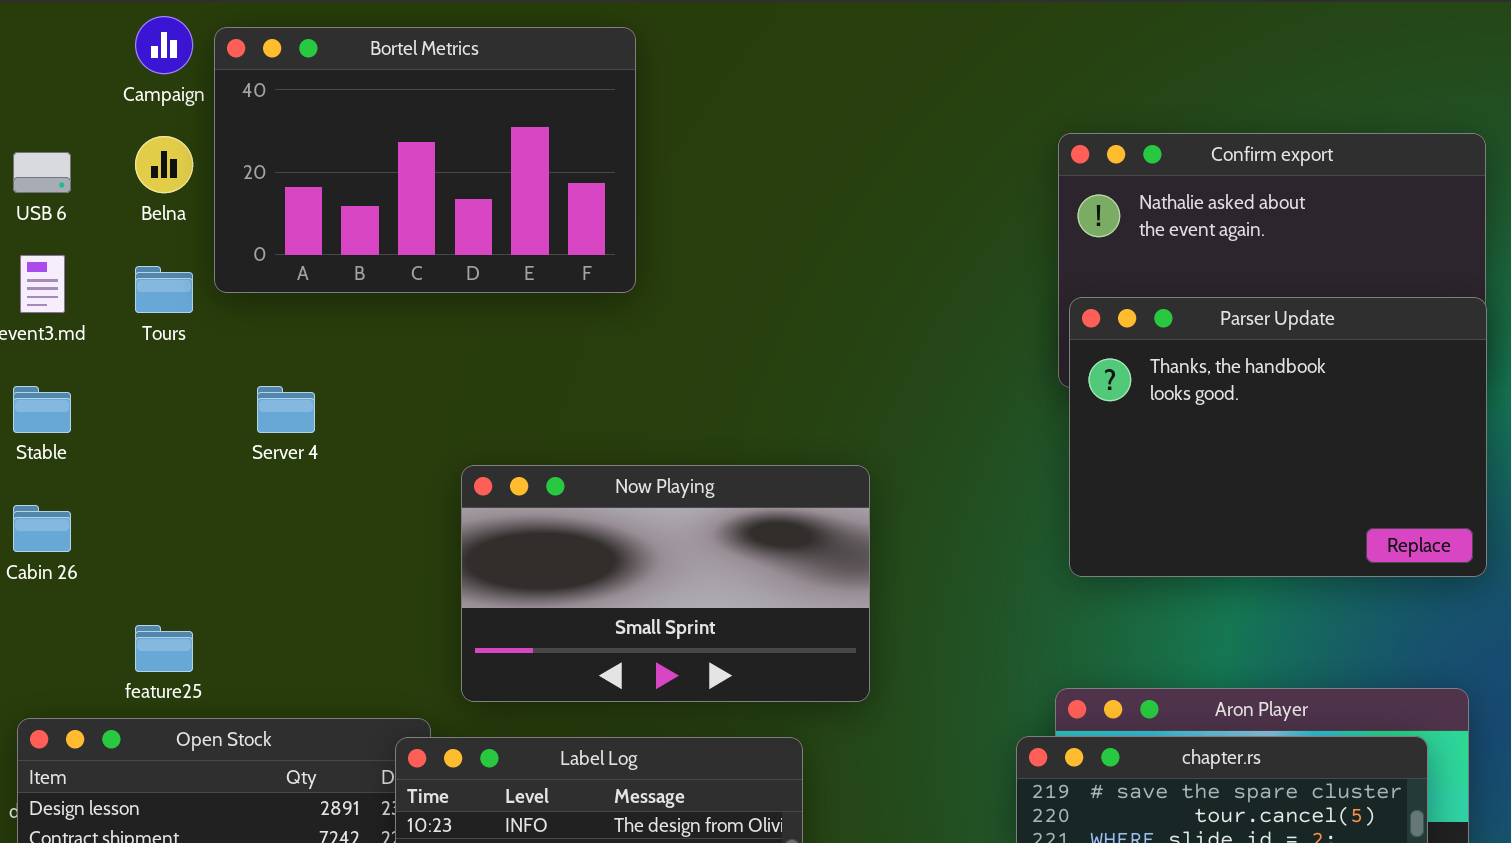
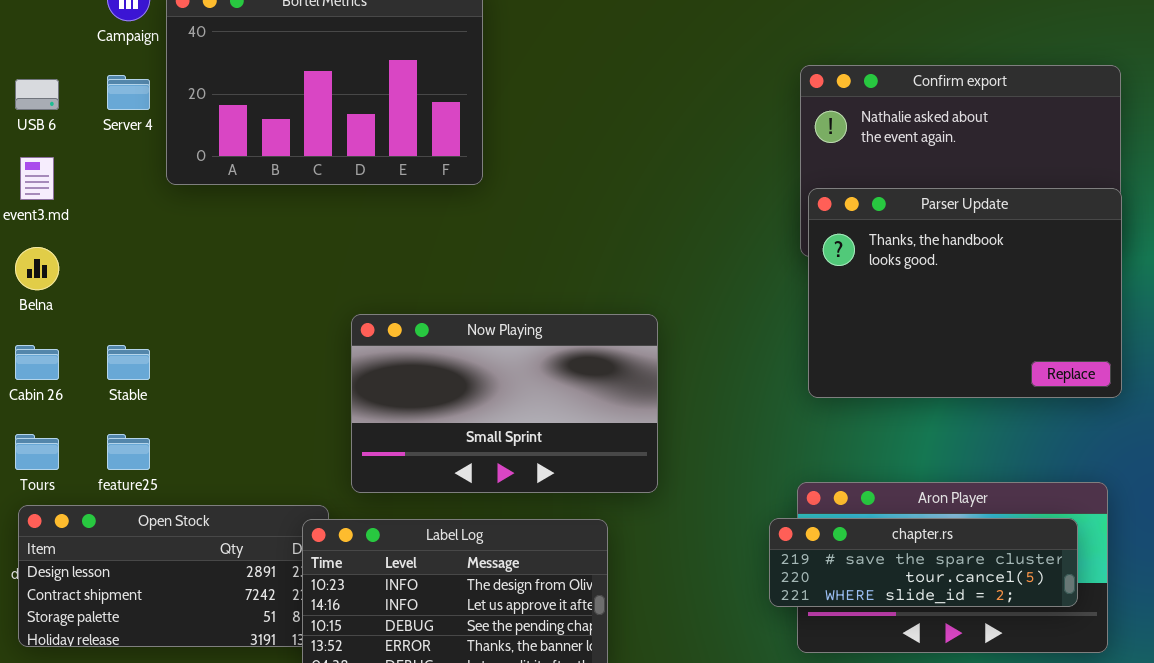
Belna: [135,136,193,193] -> [15,247,59,290], moved
Tours: [135,266,193,313] -> [15,434,59,470], moved
Stable: [13,386,71,433] -> [107,345,150,380], moved
Server 4: [257,386,315,433] -> [107,75,150,110], moved

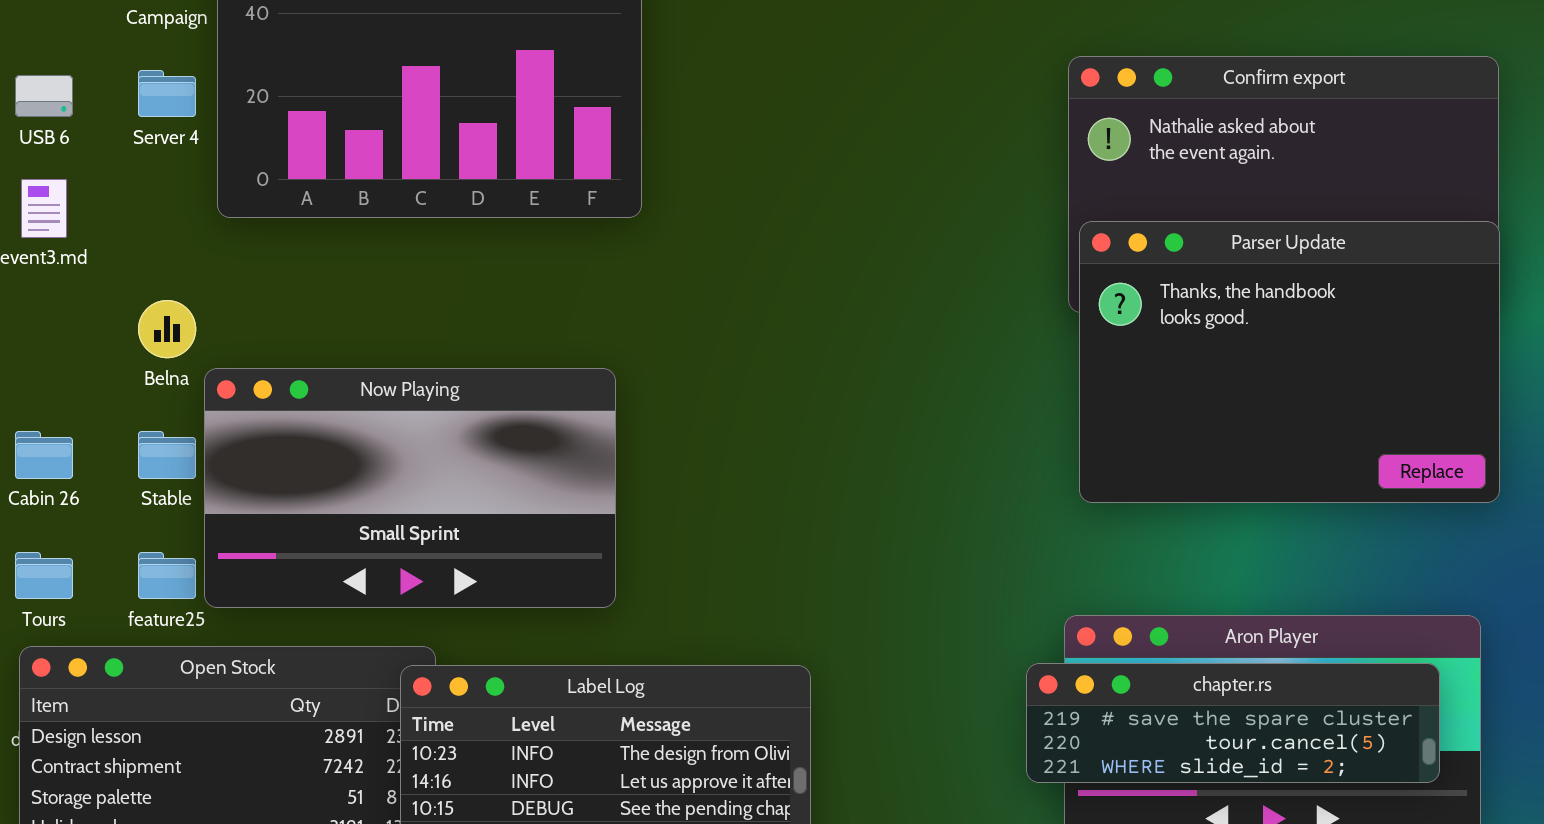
Belna: [15,247,59,290] -> [138,300,196,358], moved
Now Playing: [351,314,658,493] -> [204,368,616,608], moved

